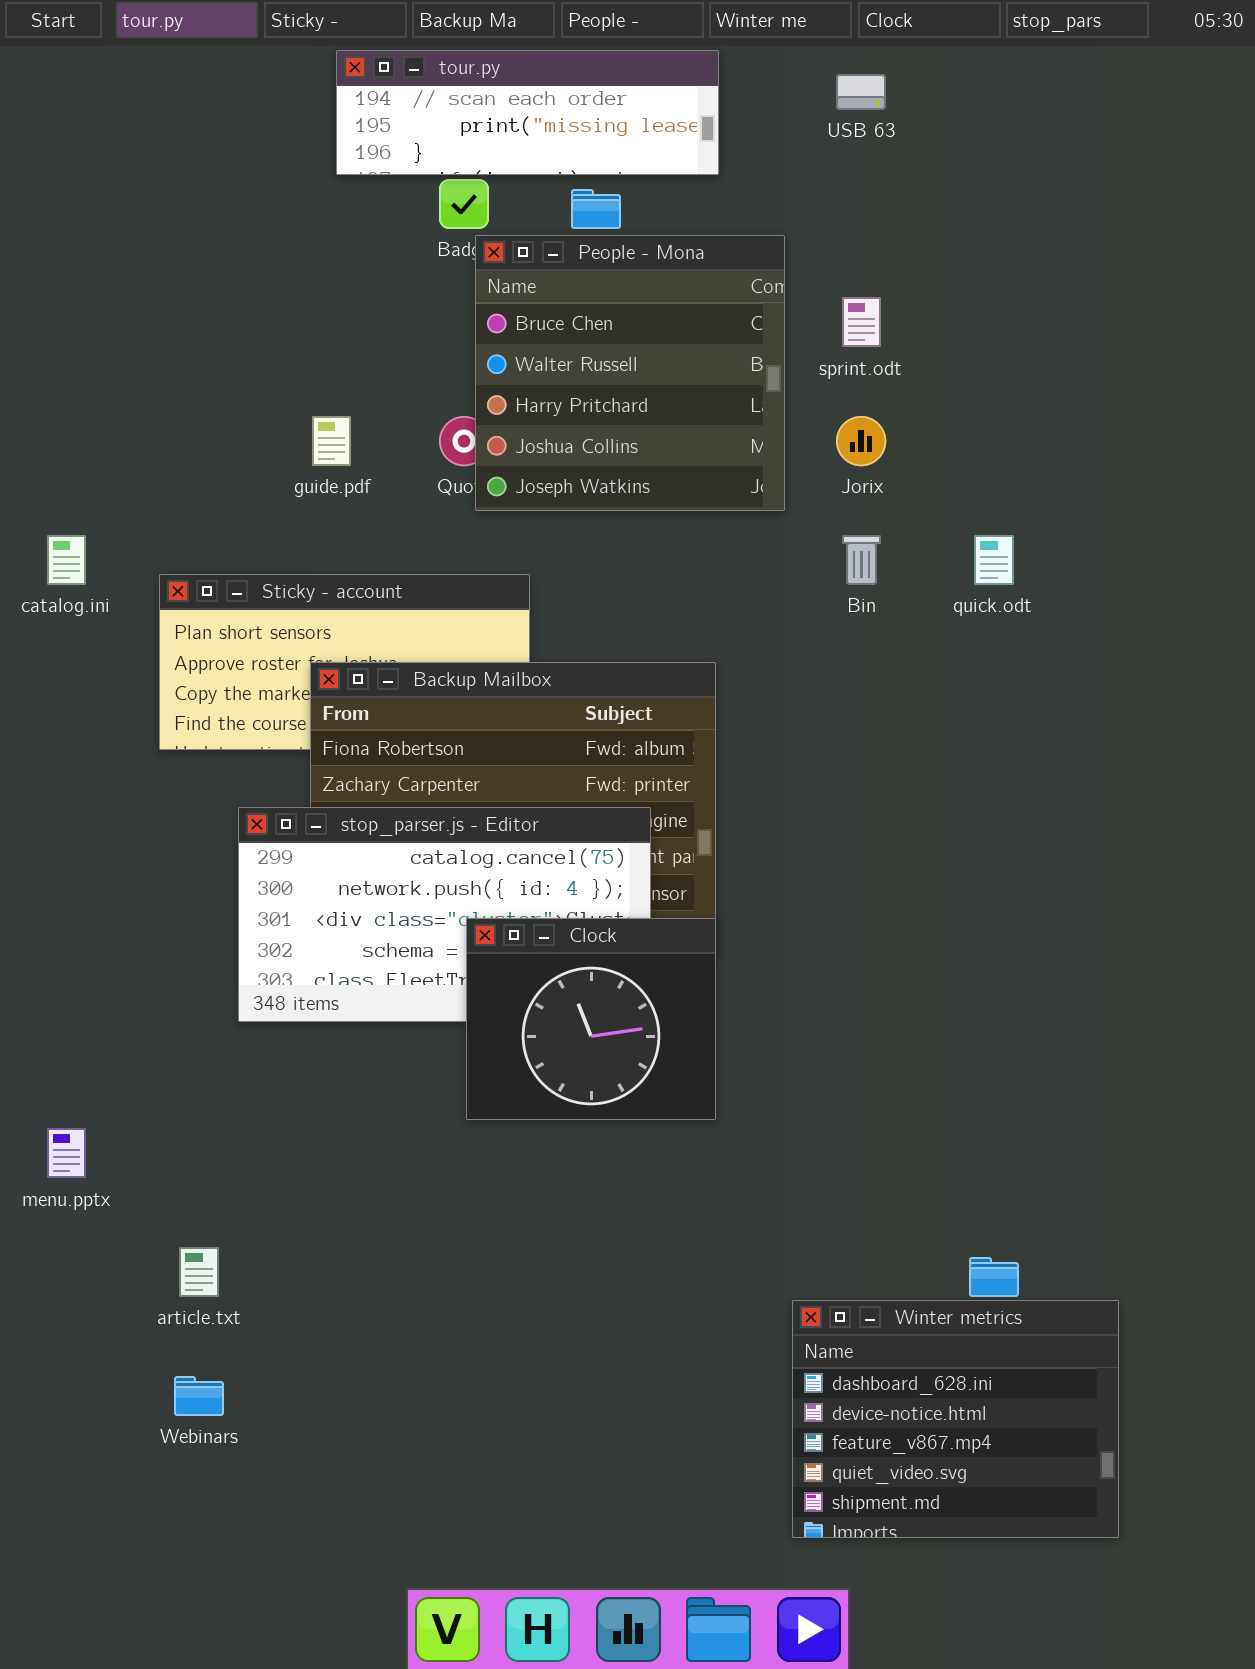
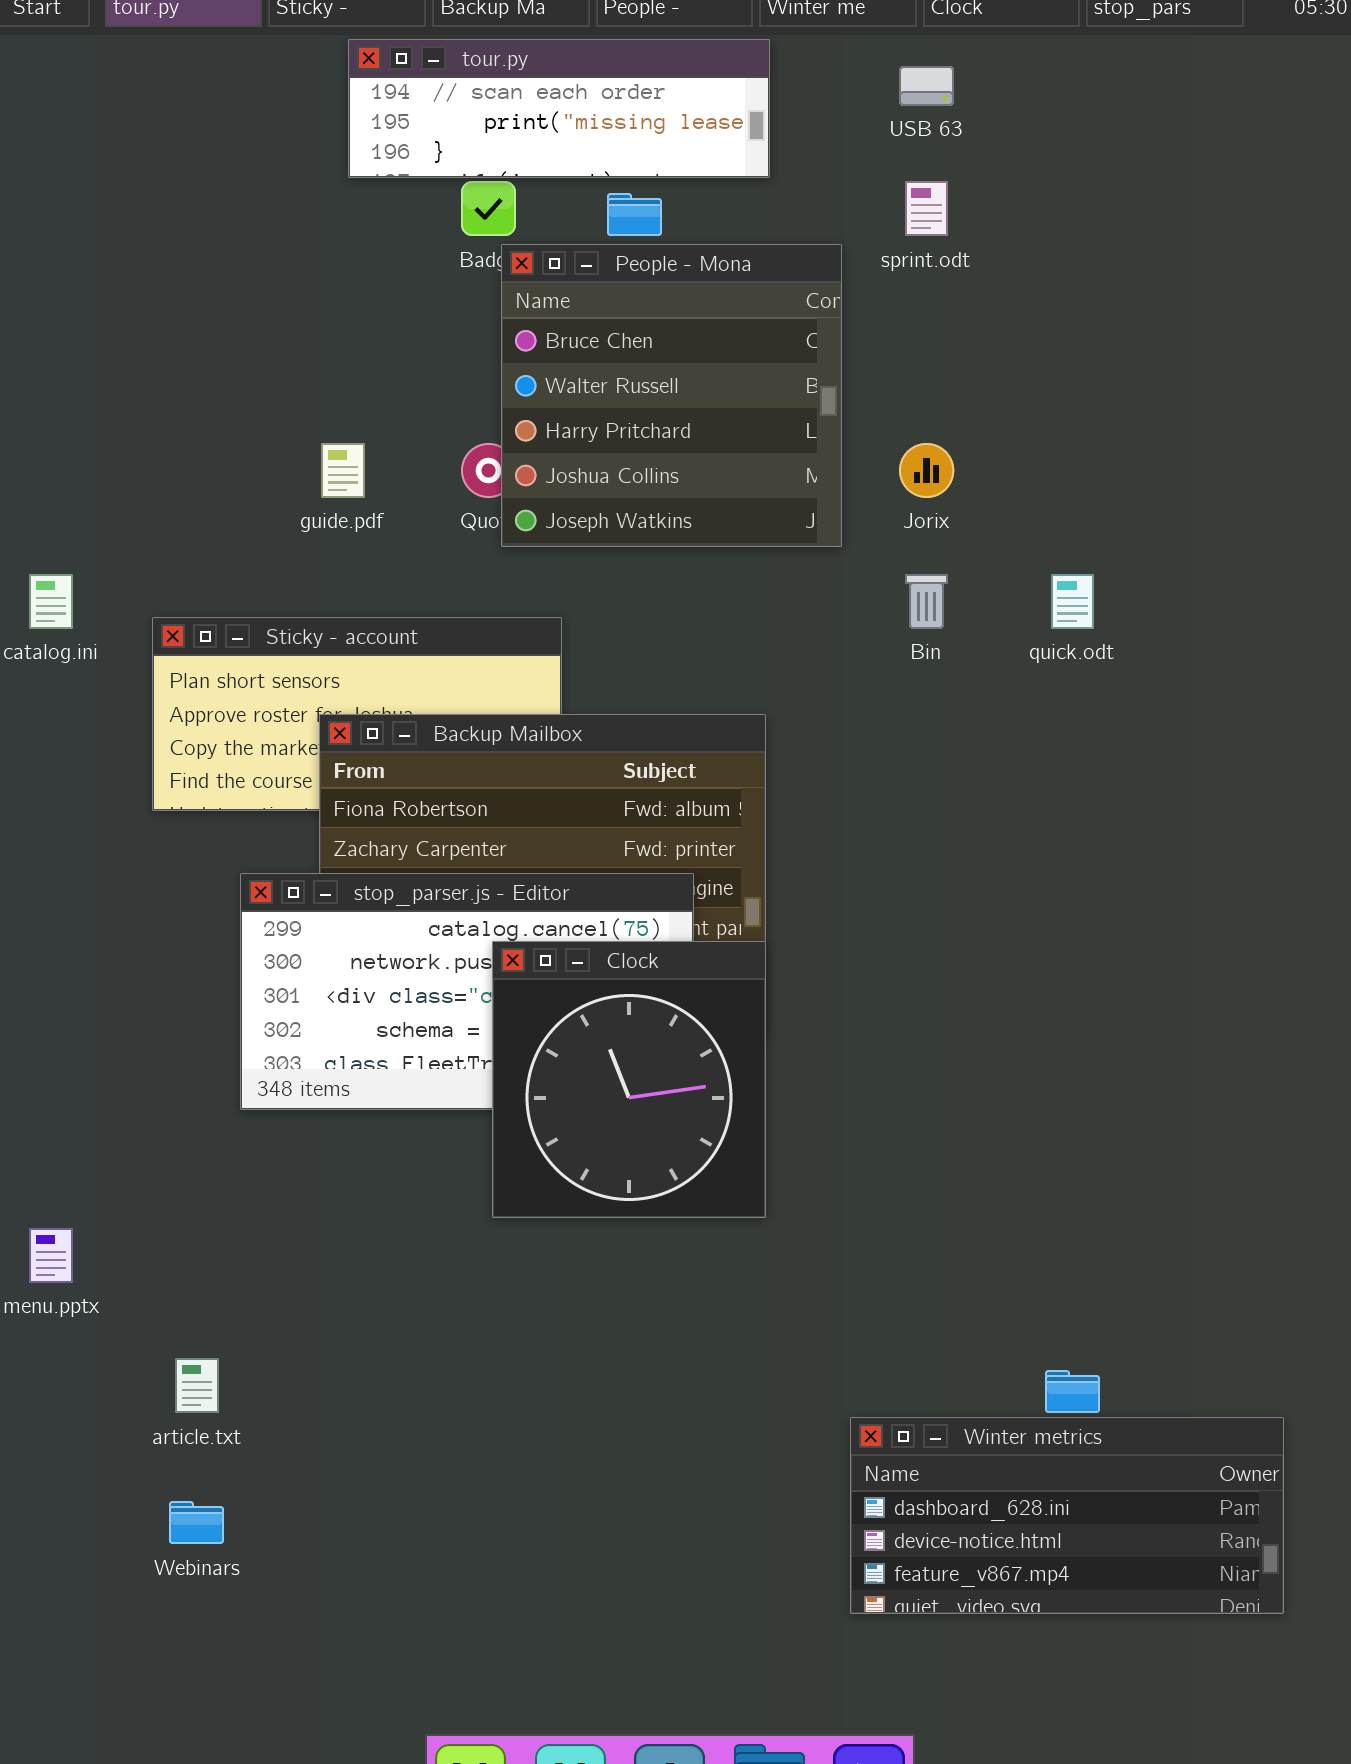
sprint.odt: [842,297,881,347] -> [905,181,948,236], moved
Clock: [466,918,716,1120] -> [492,941,766,1218], resized
Winter metrics: [792,1300,1119,1538] -> [850,1417,1284,1614], resized

